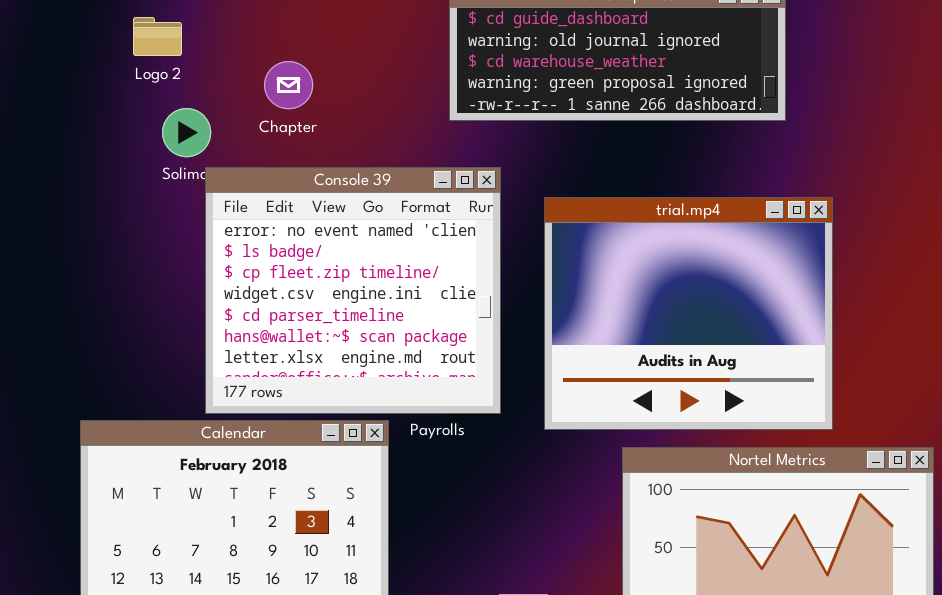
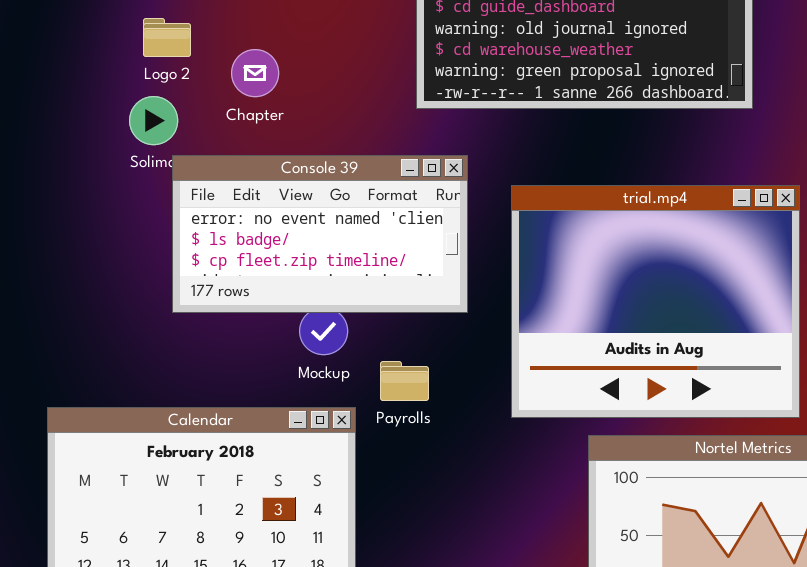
Logo 2: [133,17,182,56] -> [143,18,191,57], moved
Console 39: [205,167,501,414] -> [172,155,468,313], resized

